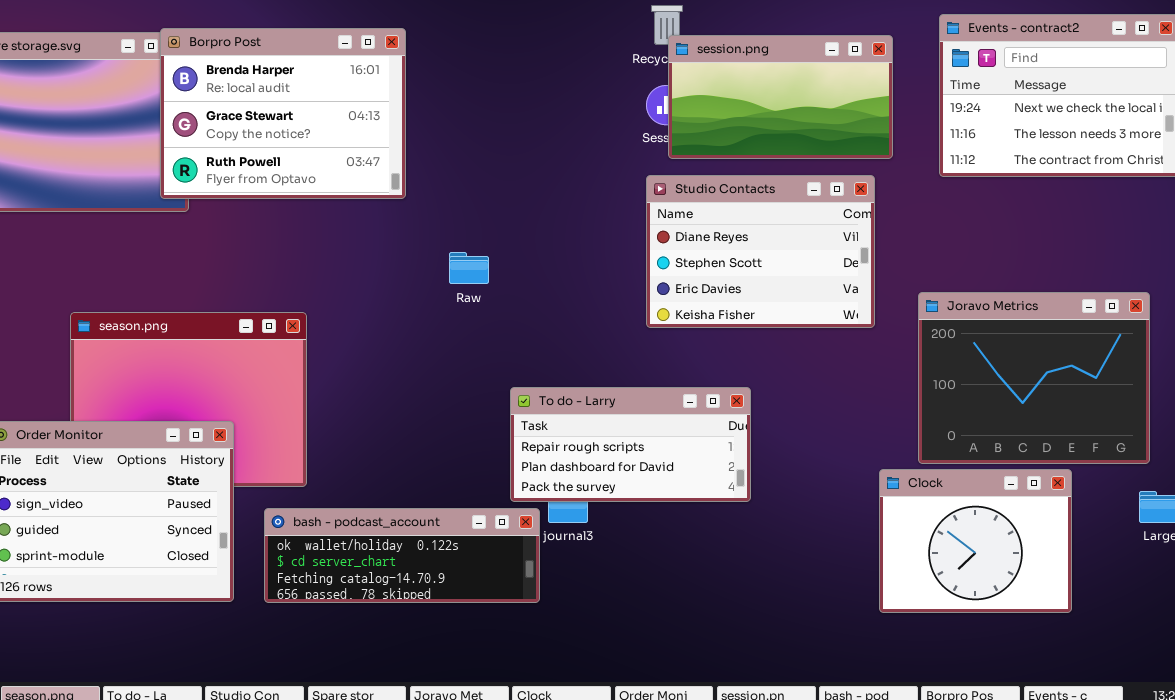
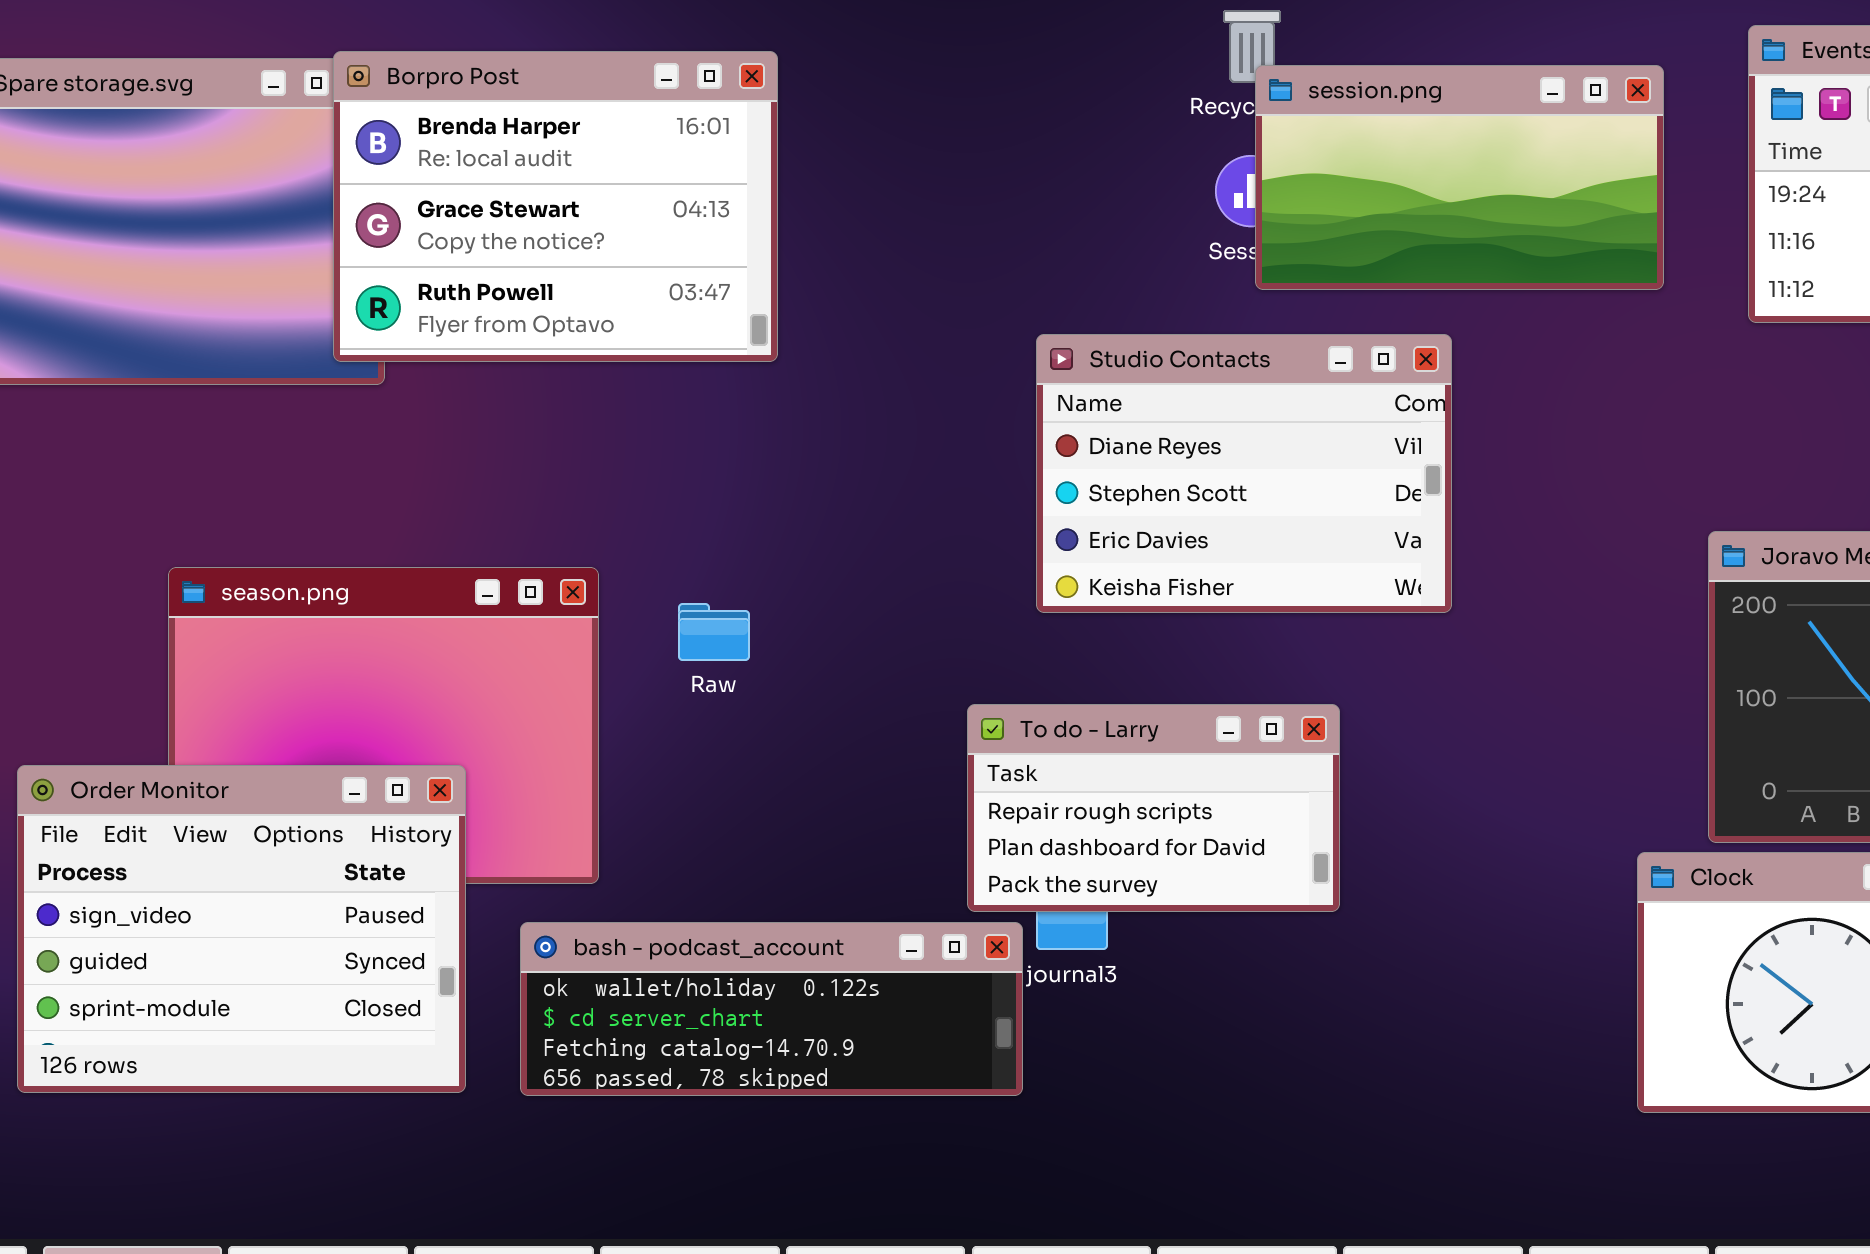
Studio Contacts: [646,175,875,328] -> [1036,334,1452,613], moved
Raw: [449,252,489,284] -> [678,603,750,661], moved
To do - Larry: [510,387,751,502] -> [967,704,1340,912], resized

